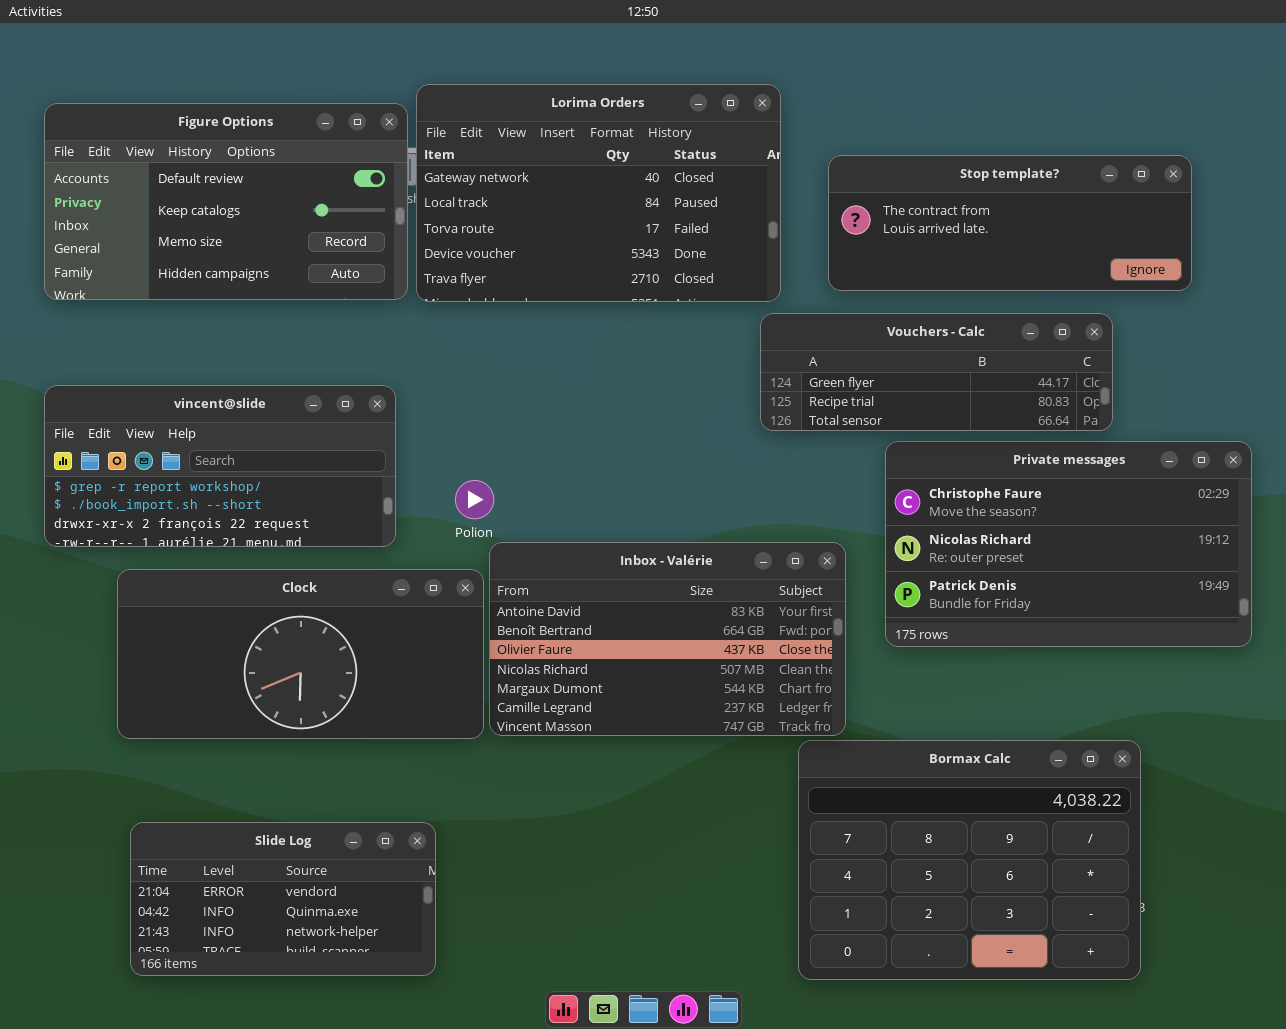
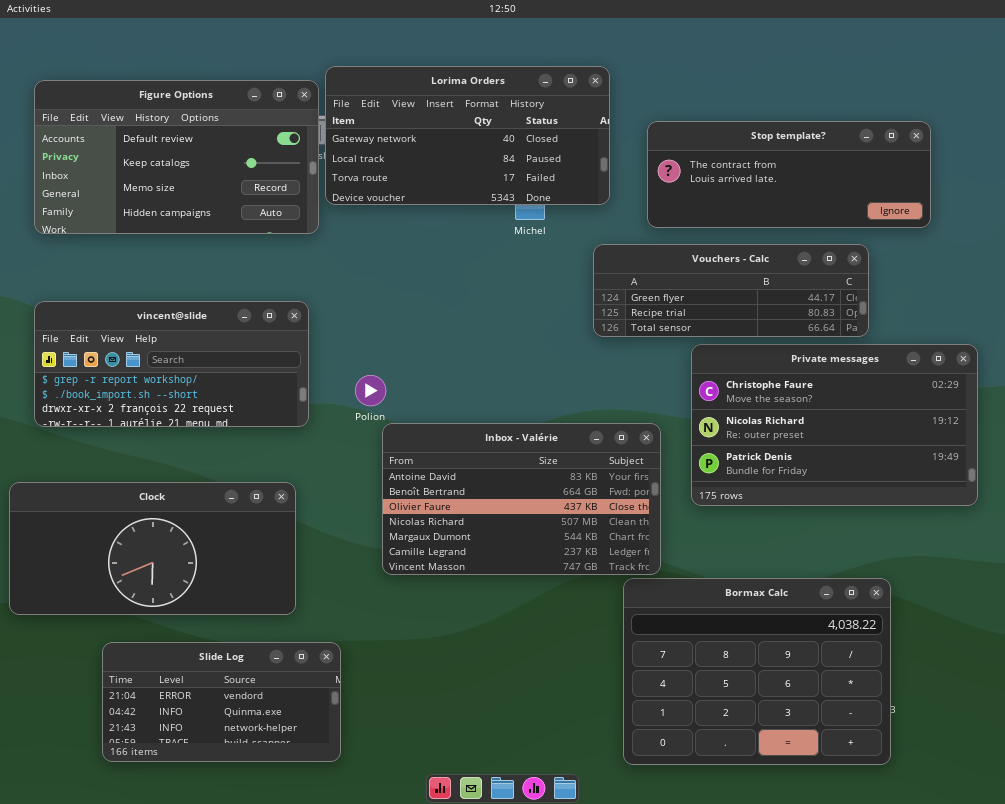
Lorima Orders: [416,84,781,302] -> [325,66,610,205], resized
Clock: [117,569,484,739] -> [9,482,296,615], moved

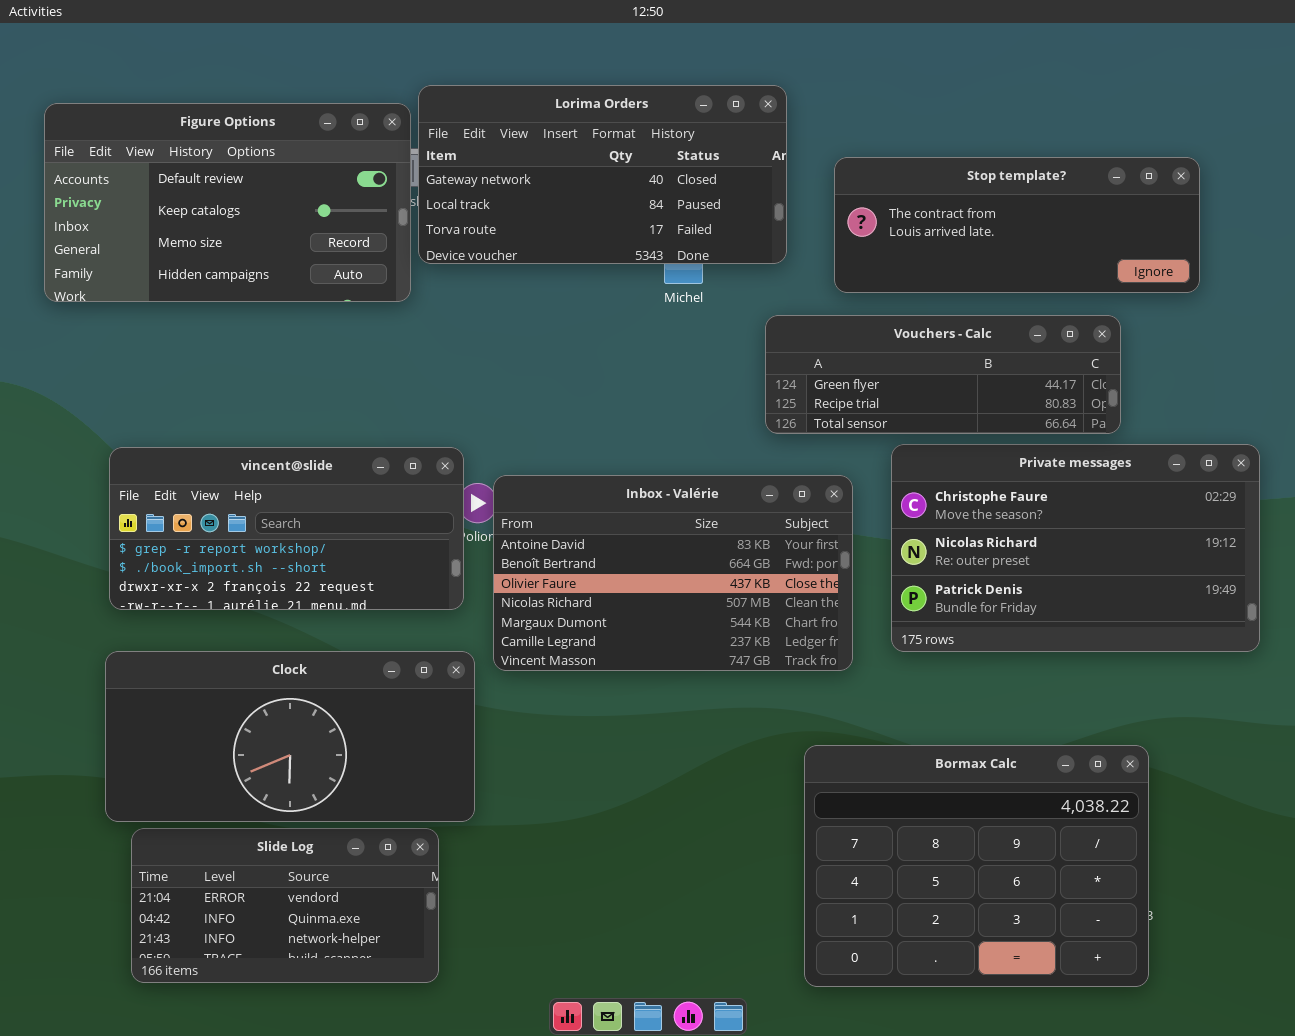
vincent@slide: [34,301,309,427] -> [109,447,464,610], moved
Inbox - Valérie: [382,423,661,575] -> [493,475,853,671], moved
Clock: [9,482,296,615] -> [105,651,475,822], moved

